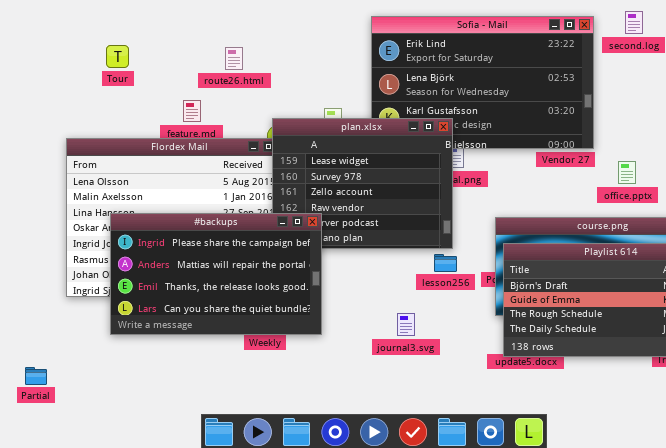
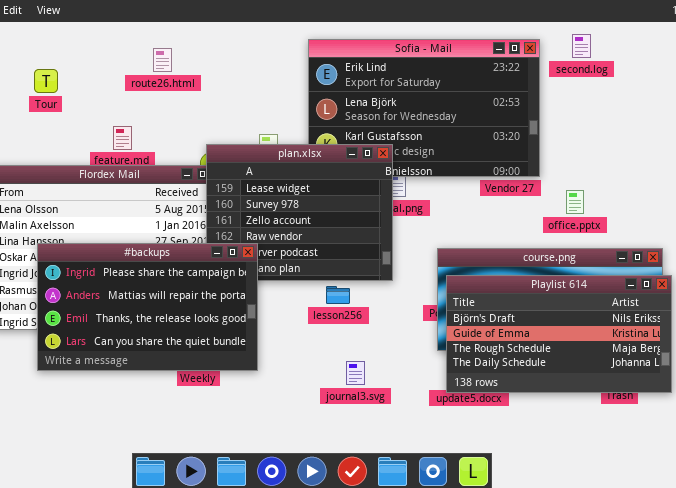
route26.html: [225,47,243,70] -> [153,48,172,72], moved
lesson256: [434,254,457,272] -> [326,286,350,304], moved
journal3.svg: [397,313,415,336] -> [346,361,365,385], moved

